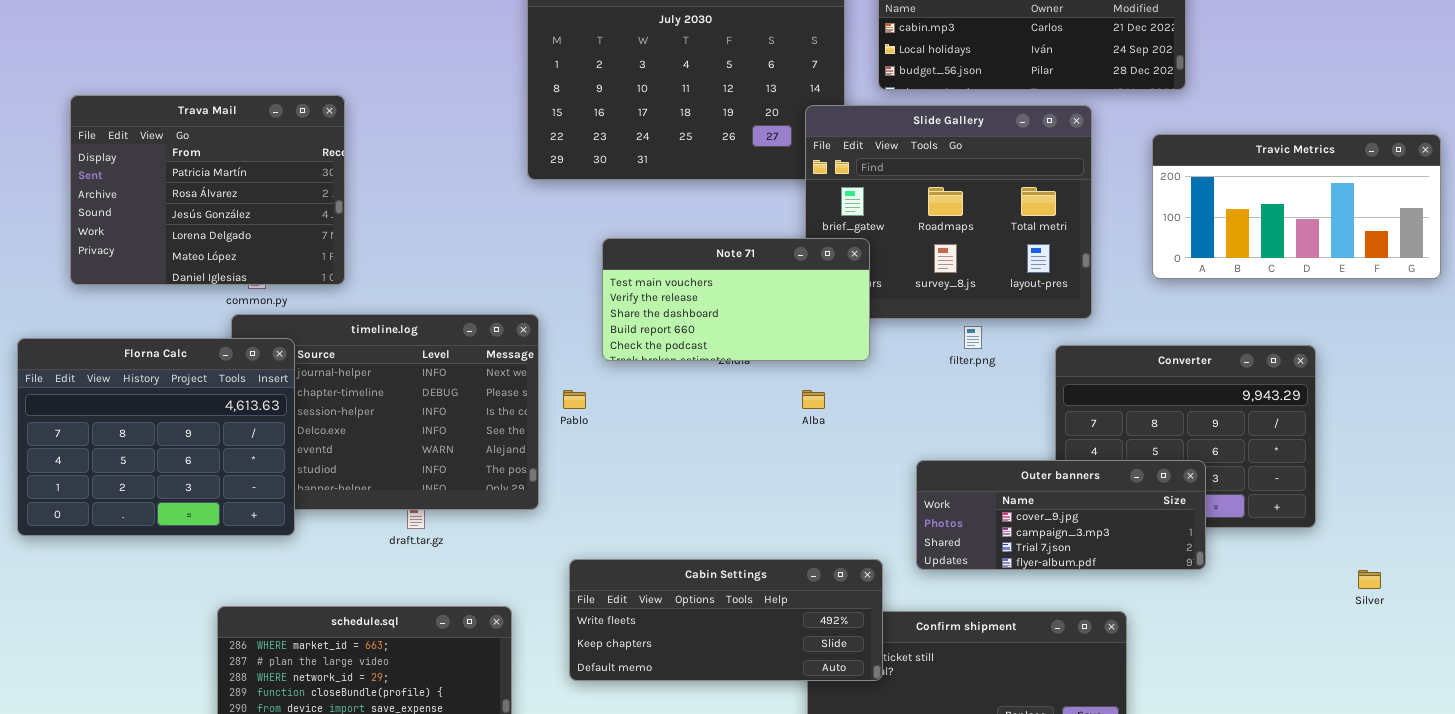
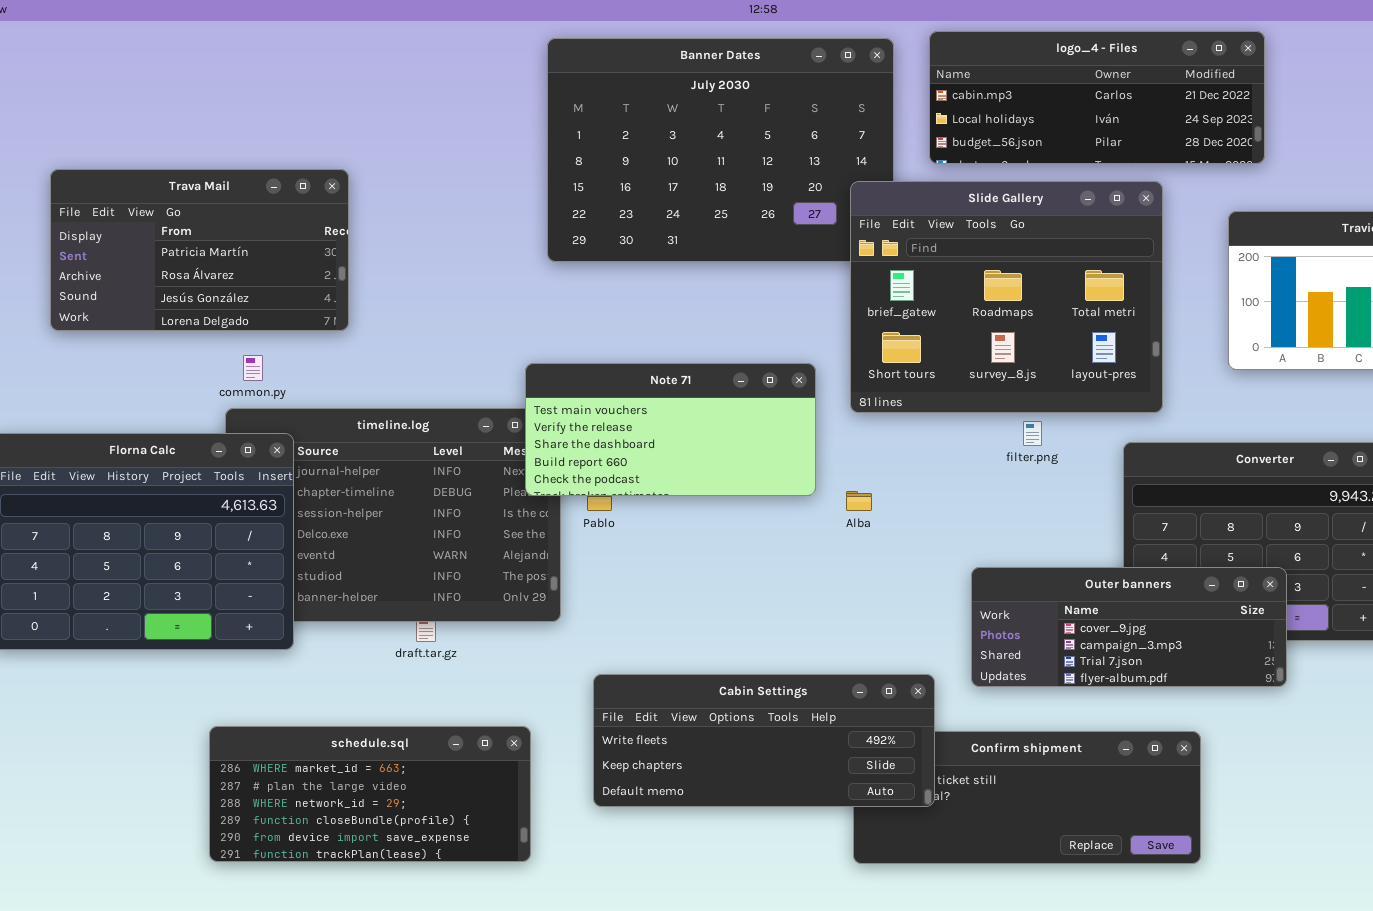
Trava Mail: [70,95,345,285] -> [50,169,349,331], resized
Note 71: [602,238,870,361] -> [525,363,816,496], moved

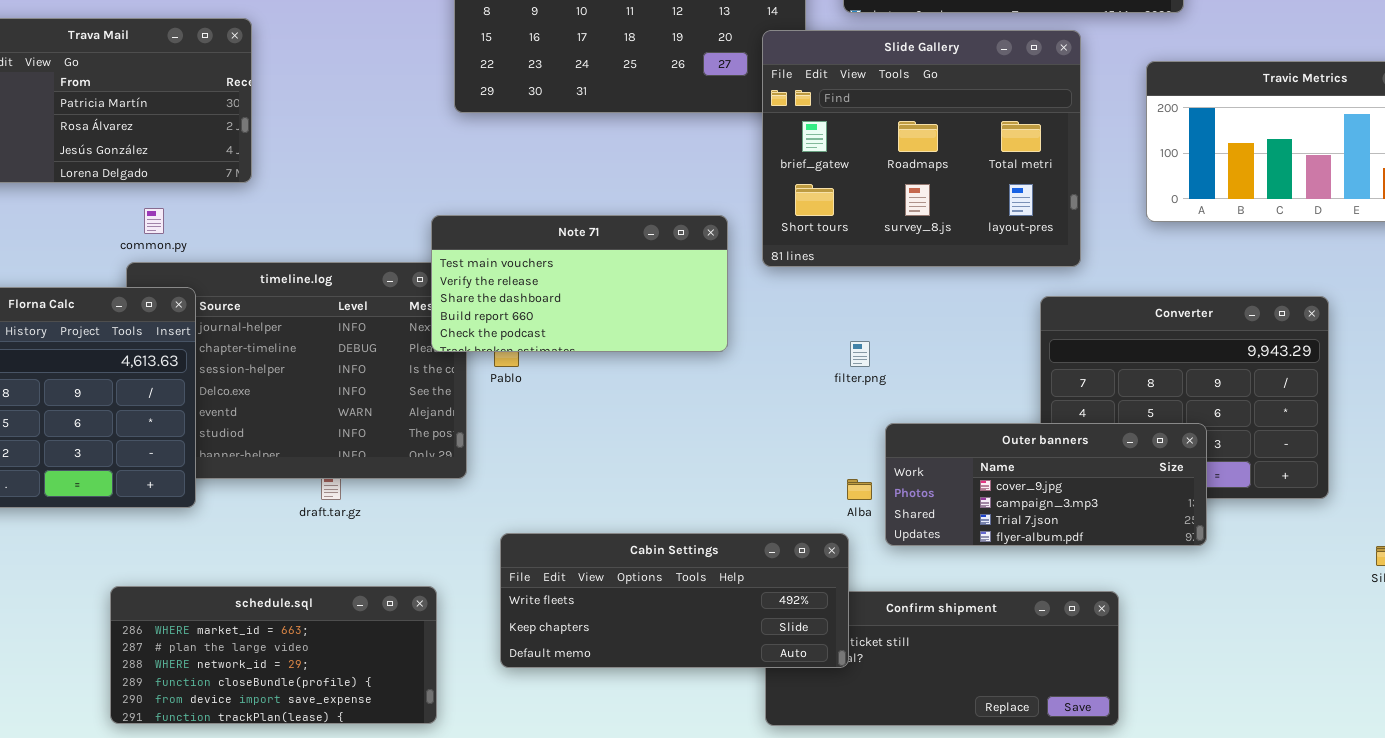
filter.png: [1023,421,1042,446] -> [850,341,870,367], moved
Alba: [846,491,872,511] -> [847,479,872,500], moved

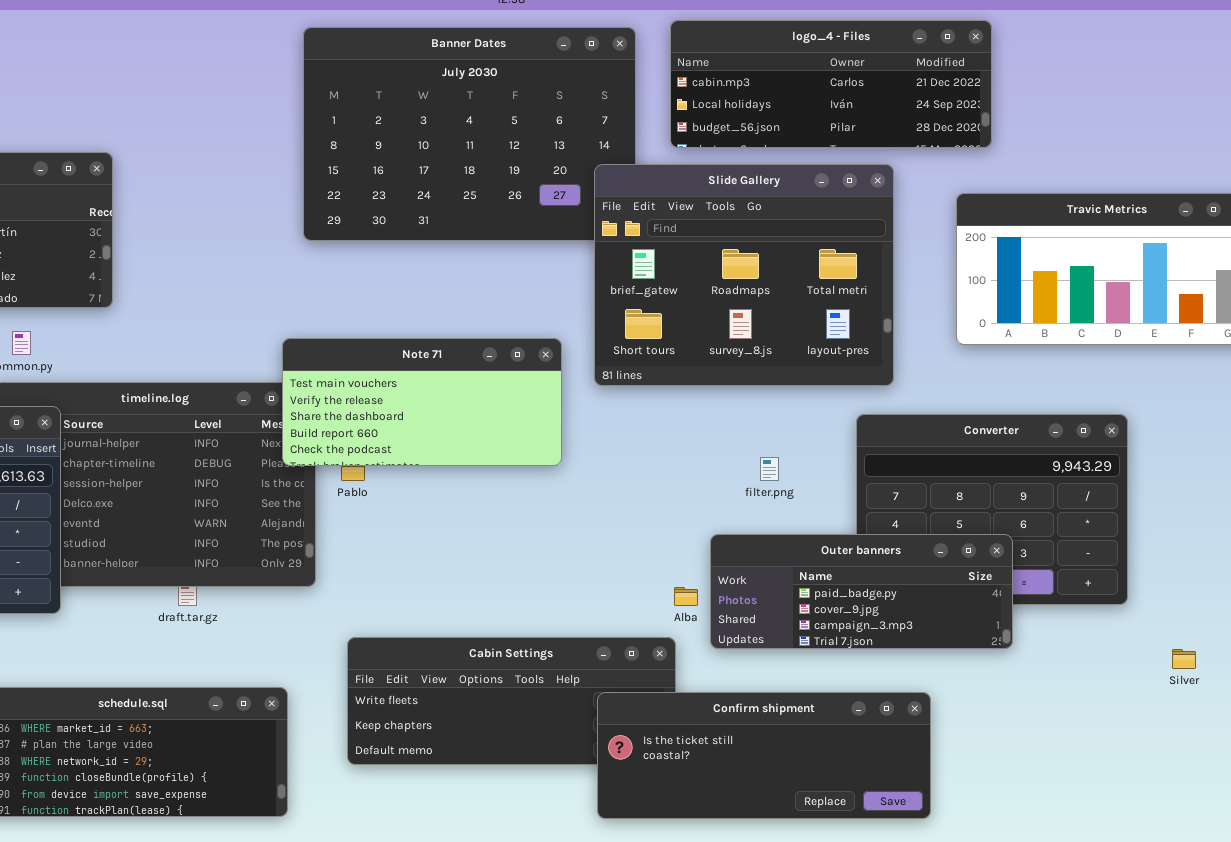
filter.png: [850,341,870,367] -> [760,457,779,481], moved
Outer banners: [885,423,1207,546] -> [710,534,1013,649], scrolled up 1 row
Confirm shipment: [765,591,1119,726] -> [597,692,931,819], raised

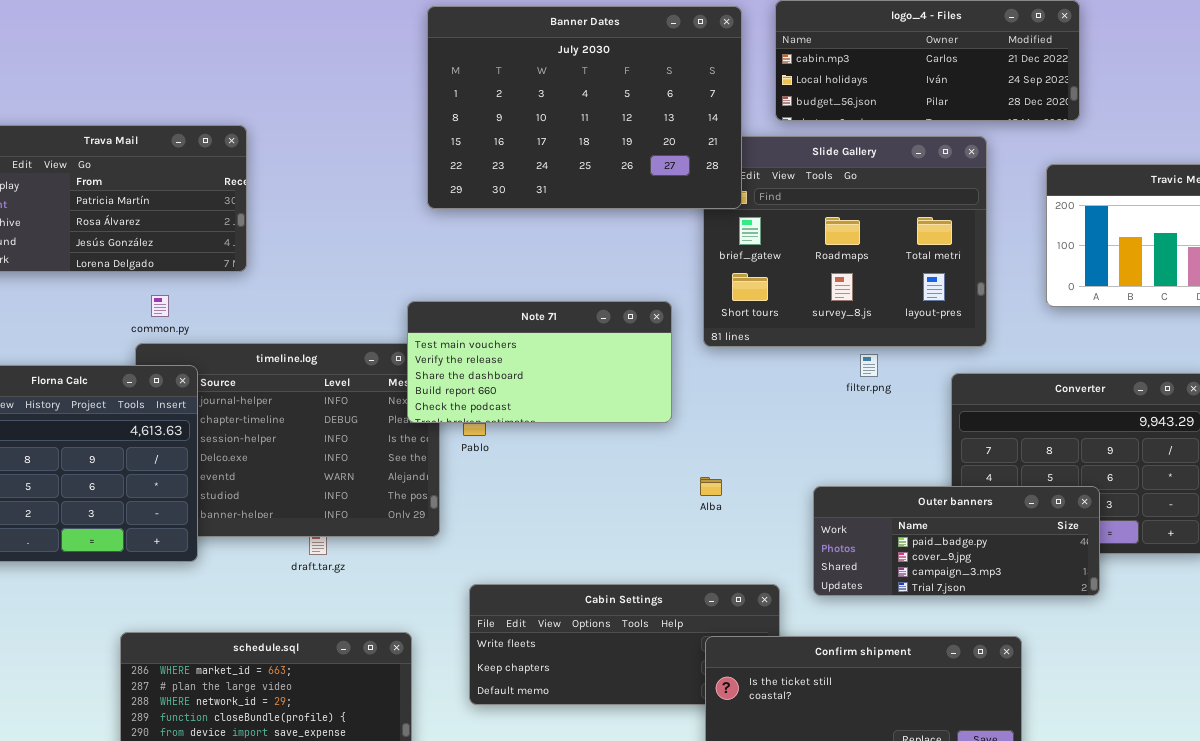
Banner Dates: [303,27,636,241] -> [427,6,742,209], raised
filter.png: [760,457,779,481] -> [860,354,878,377], moved
Alba: [674,587,698,606] -> [700,477,722,496], moved

